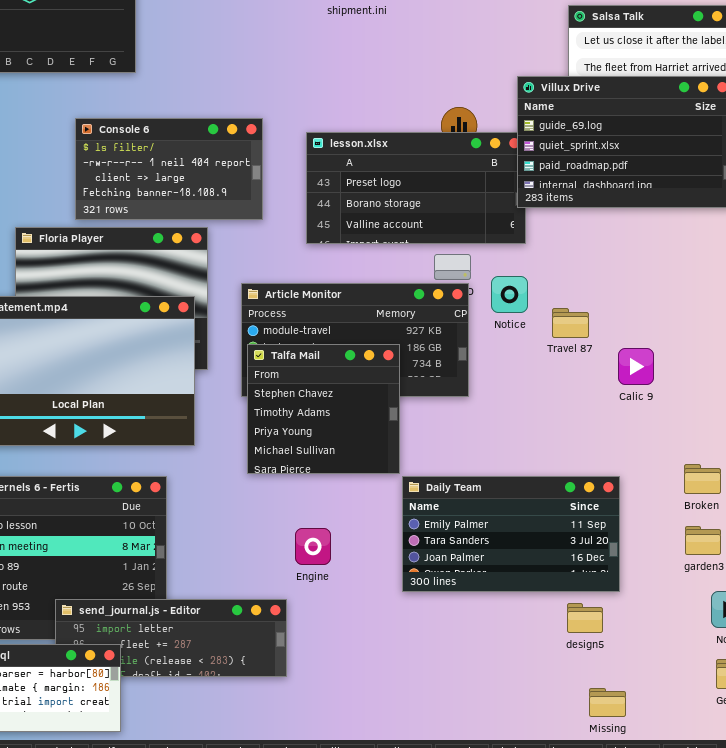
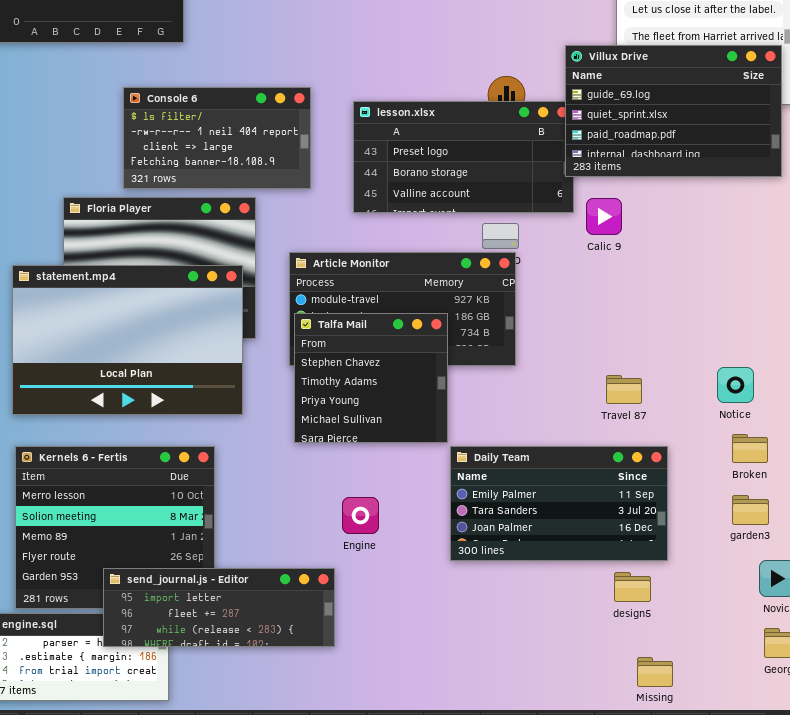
Notice: [491,276,528,313] -> [717,367,754,403], moved
Travel 87: [552,308,589,338] -> [606,375,642,404], moved
Calic 9: [618,348,654,385] -> [586,198,622,235], moved
send_journal.js - Editor: [55,599,287,677] -> [103,568,335,647], raised

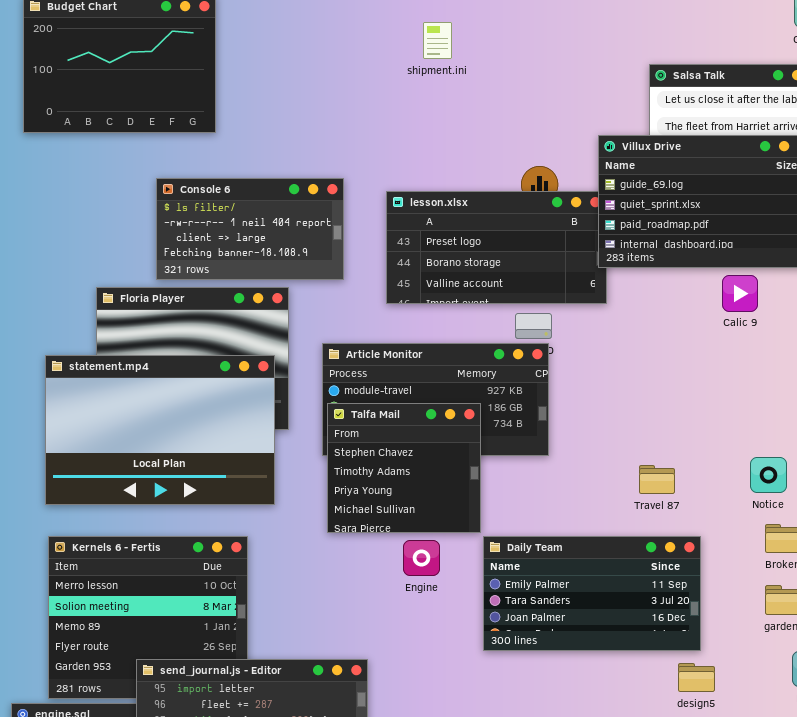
Calic 9: [586,198,622,235] -> [722,275,758,312], moved
Engine: [342,497,379,534] -> [403,540,440,576], moved
design5: [614,572,651,602] -> [678,663,715,692], moved

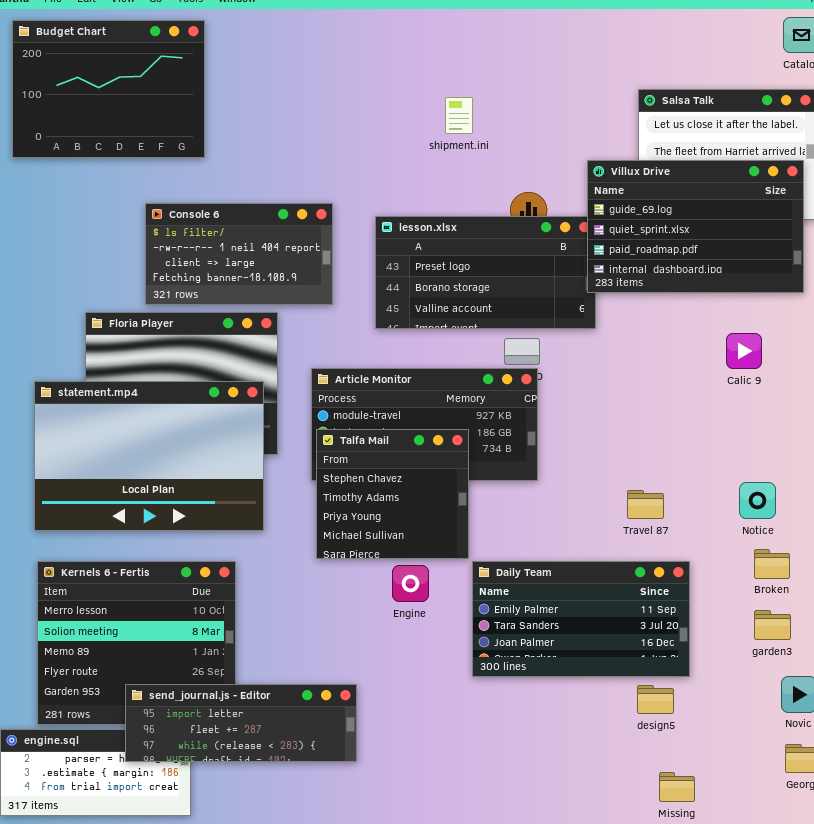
shipment.ini: [423,22,452,59] -> [445,97,473,134], moved
Calic 9: [722,275,758,312] -> [726,333,762,369], moved
design5: [678,663,715,692] -> [637,685,674,714], moved

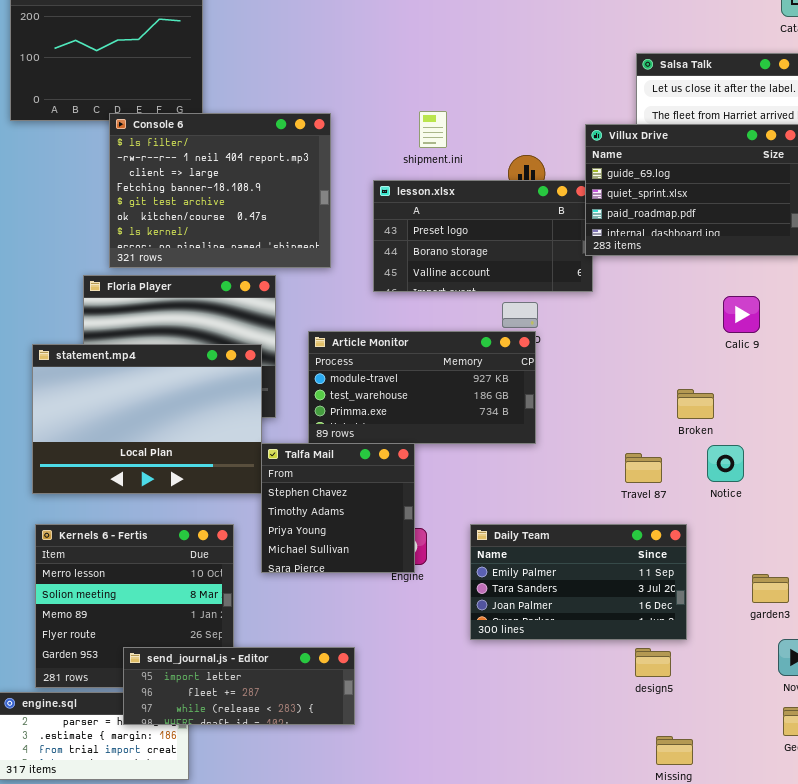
shipment.ini: [445,97,473,134] -> [419,111,447,148], moved
Console 6: [145,203,333,305] -> [109,113,331,268], resized
Talfa Mail: [316,429,469,559] -> [261,443,415,573], moved
Notice: [739,482,776,519] -> [707,445,744,482], moved
Broken: [754,549,790,579] -> [677,389,714,419], moved

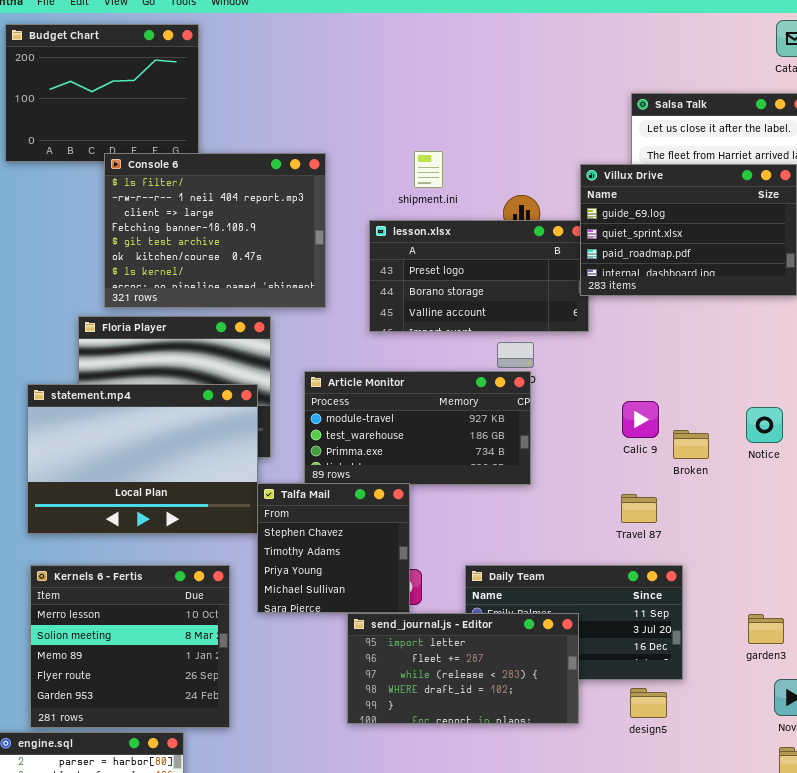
Calic 9: [723,296,760,333] -> [622,401,659,438], moved
Notice: [707,445,744,482] -> [746,407,783,443], moved
send_journal.js - Editor: [123,647,355,725] -> [347,613,579,724], moved, resized

